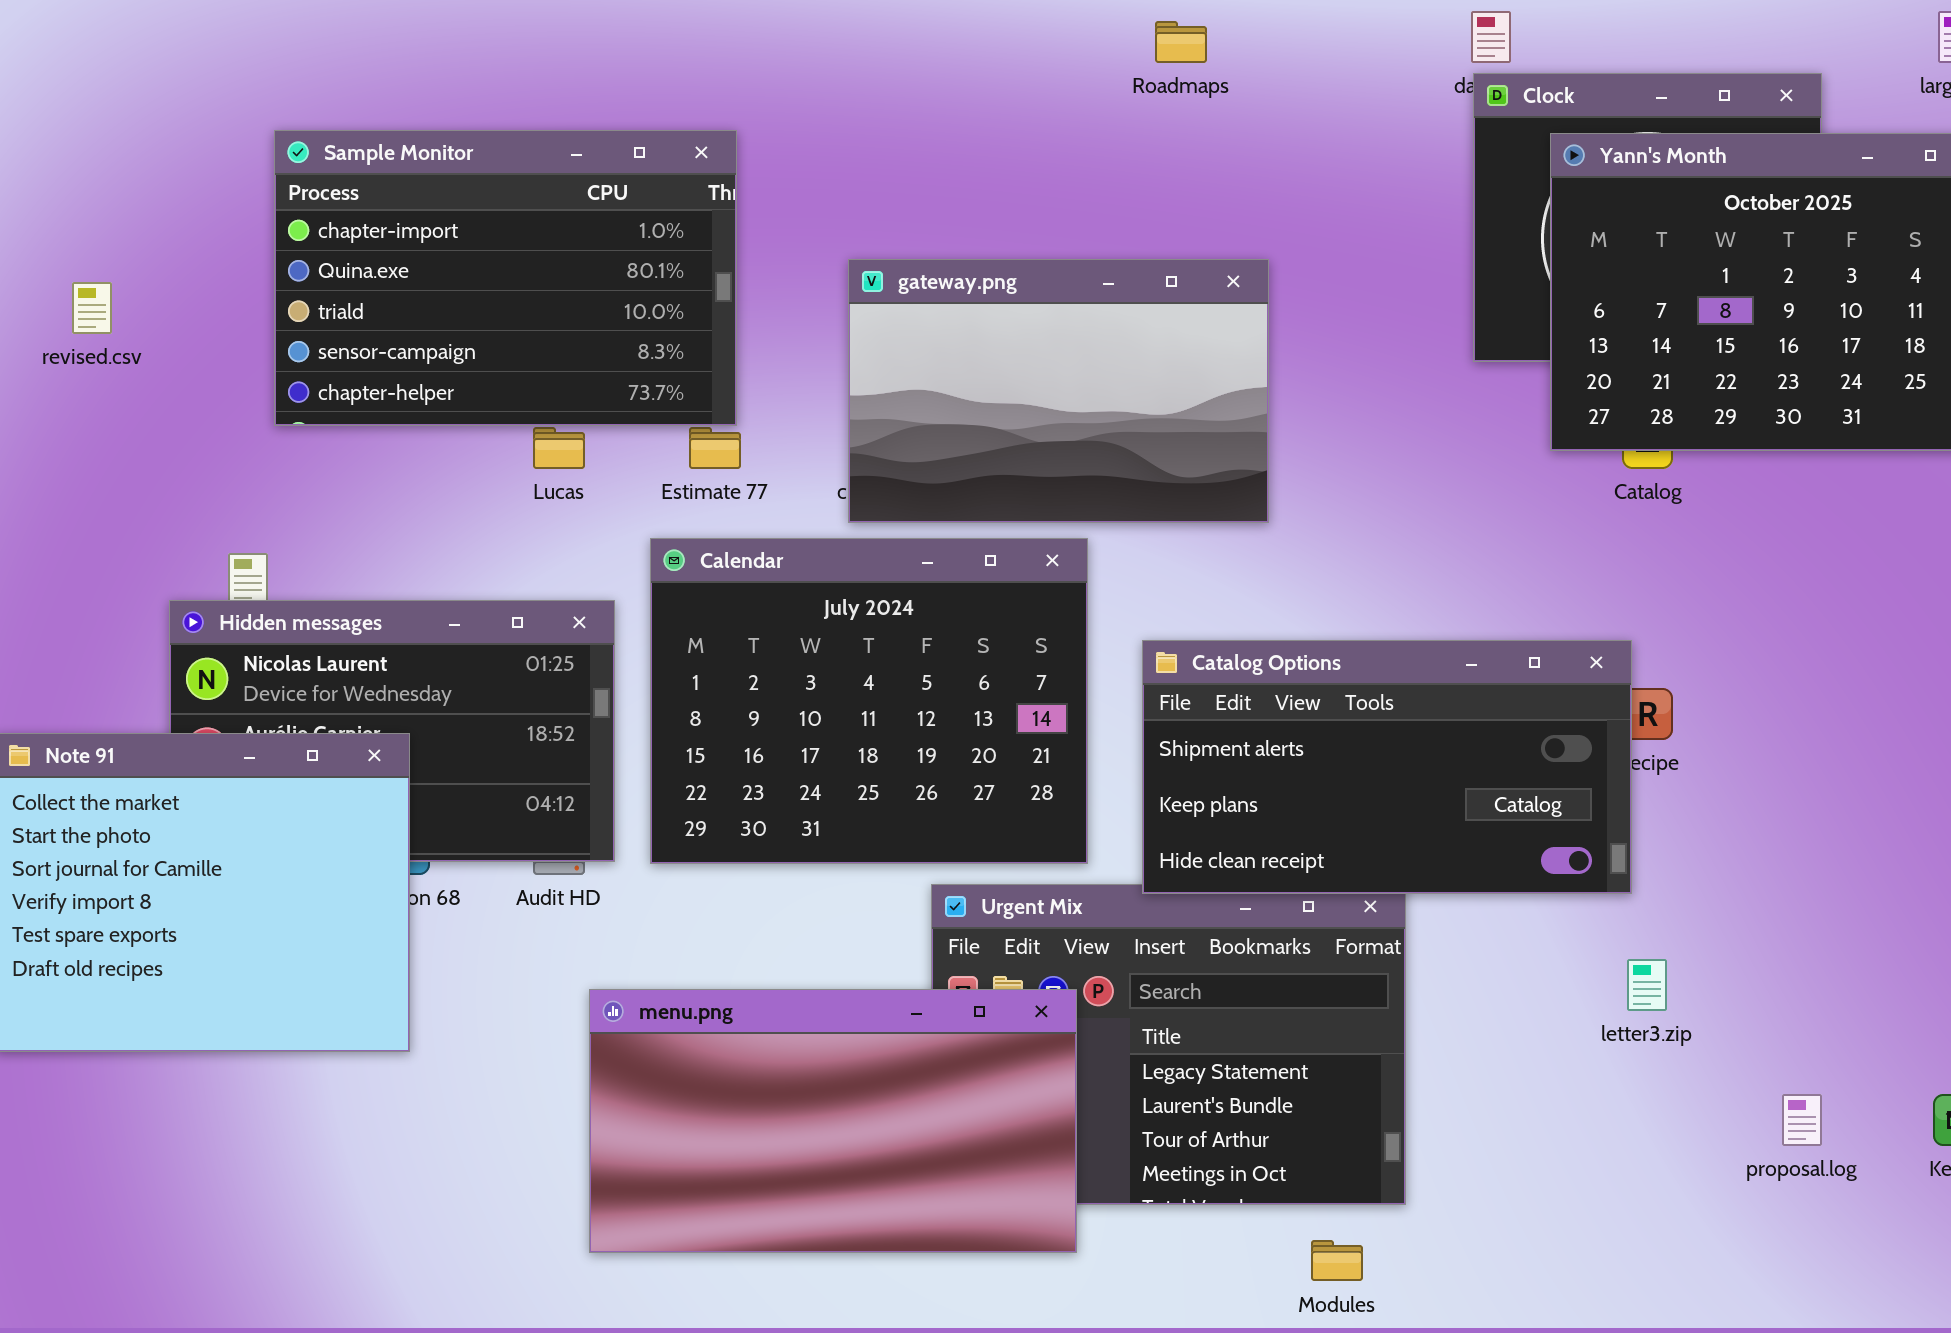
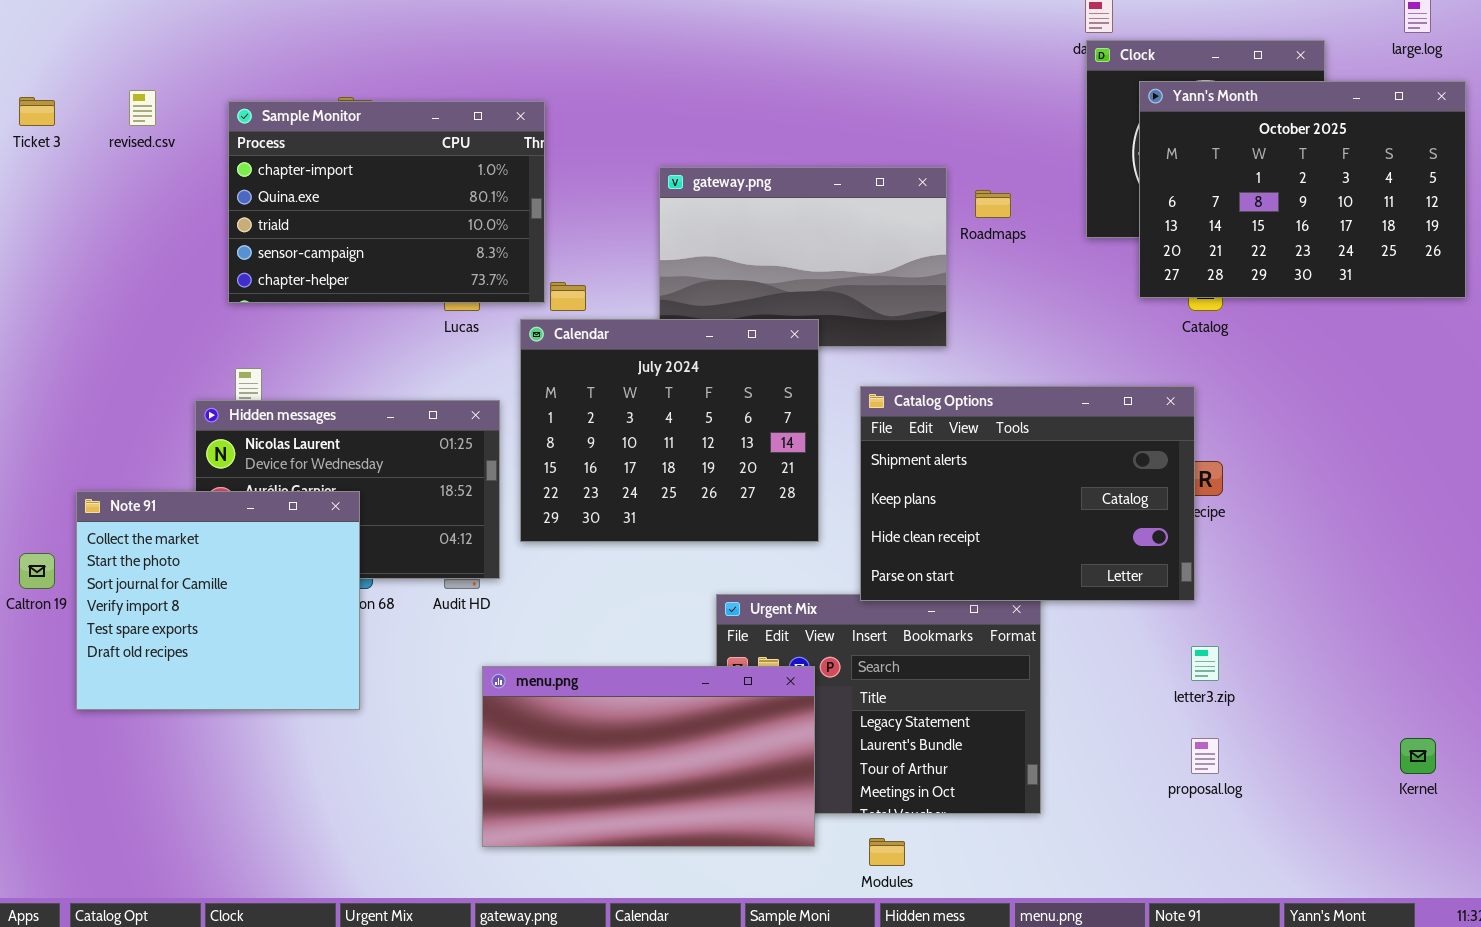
Roadmaps: [1155,21,1207,63] -> [975,190,1011,218], moved
Sample Monitor: [274,130,737,426] -> [228,101,545,303], moved
revised.csv: [72,282,112,334] -> [129,90,156,126], moved
Calendar: [650,538,1088,864] -> [520,319,819,542], moved
Catalog Options: [1142,640,1632,894] -> [860,386,1195,601], resized
proposal.log: [1782,1094,1822,1146] -> [1191,738,1219,774], moved
Modules: [1311,1240,1363,1281] -> [869,838,905,866], moved

